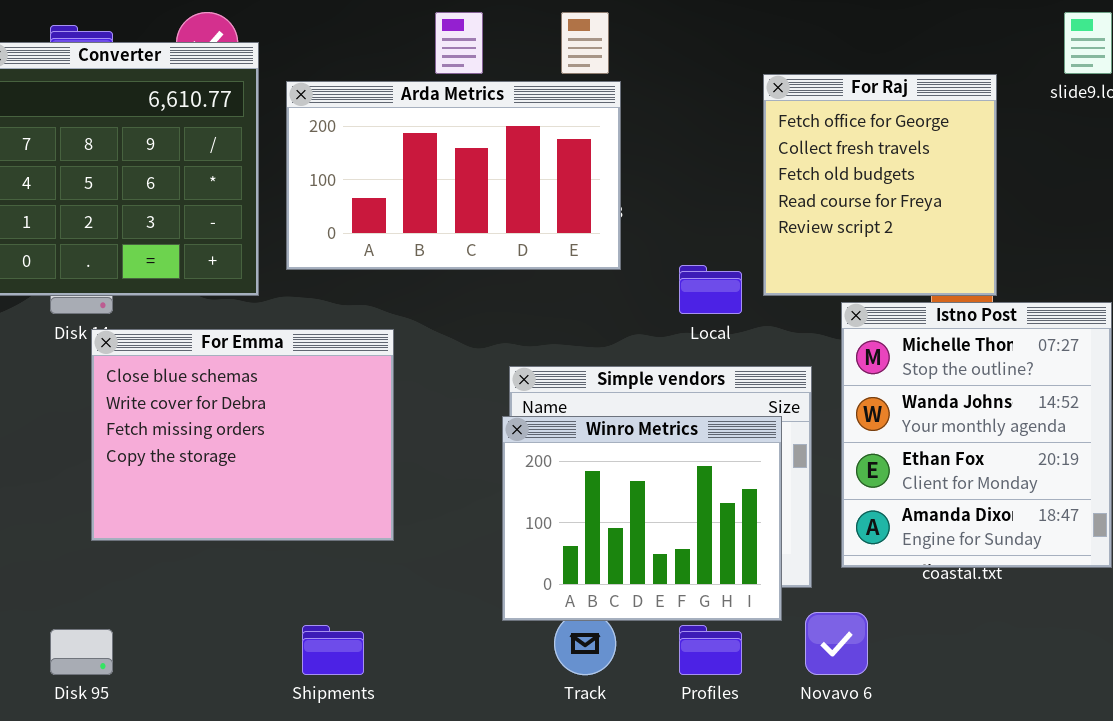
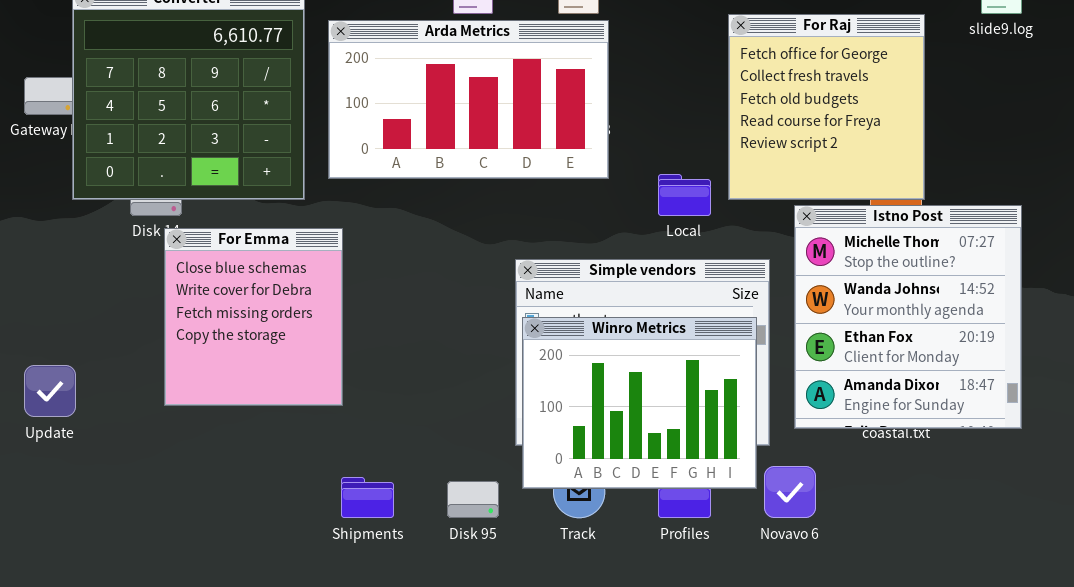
For Emma: [91,329,394,541] -> [164,228,343,406], resized
Winro Metrics: [502,416,782,621] -> [522,317,757,489], moved
Disk 95: [50,629,113,675] -> [447,481,499,518], moved

